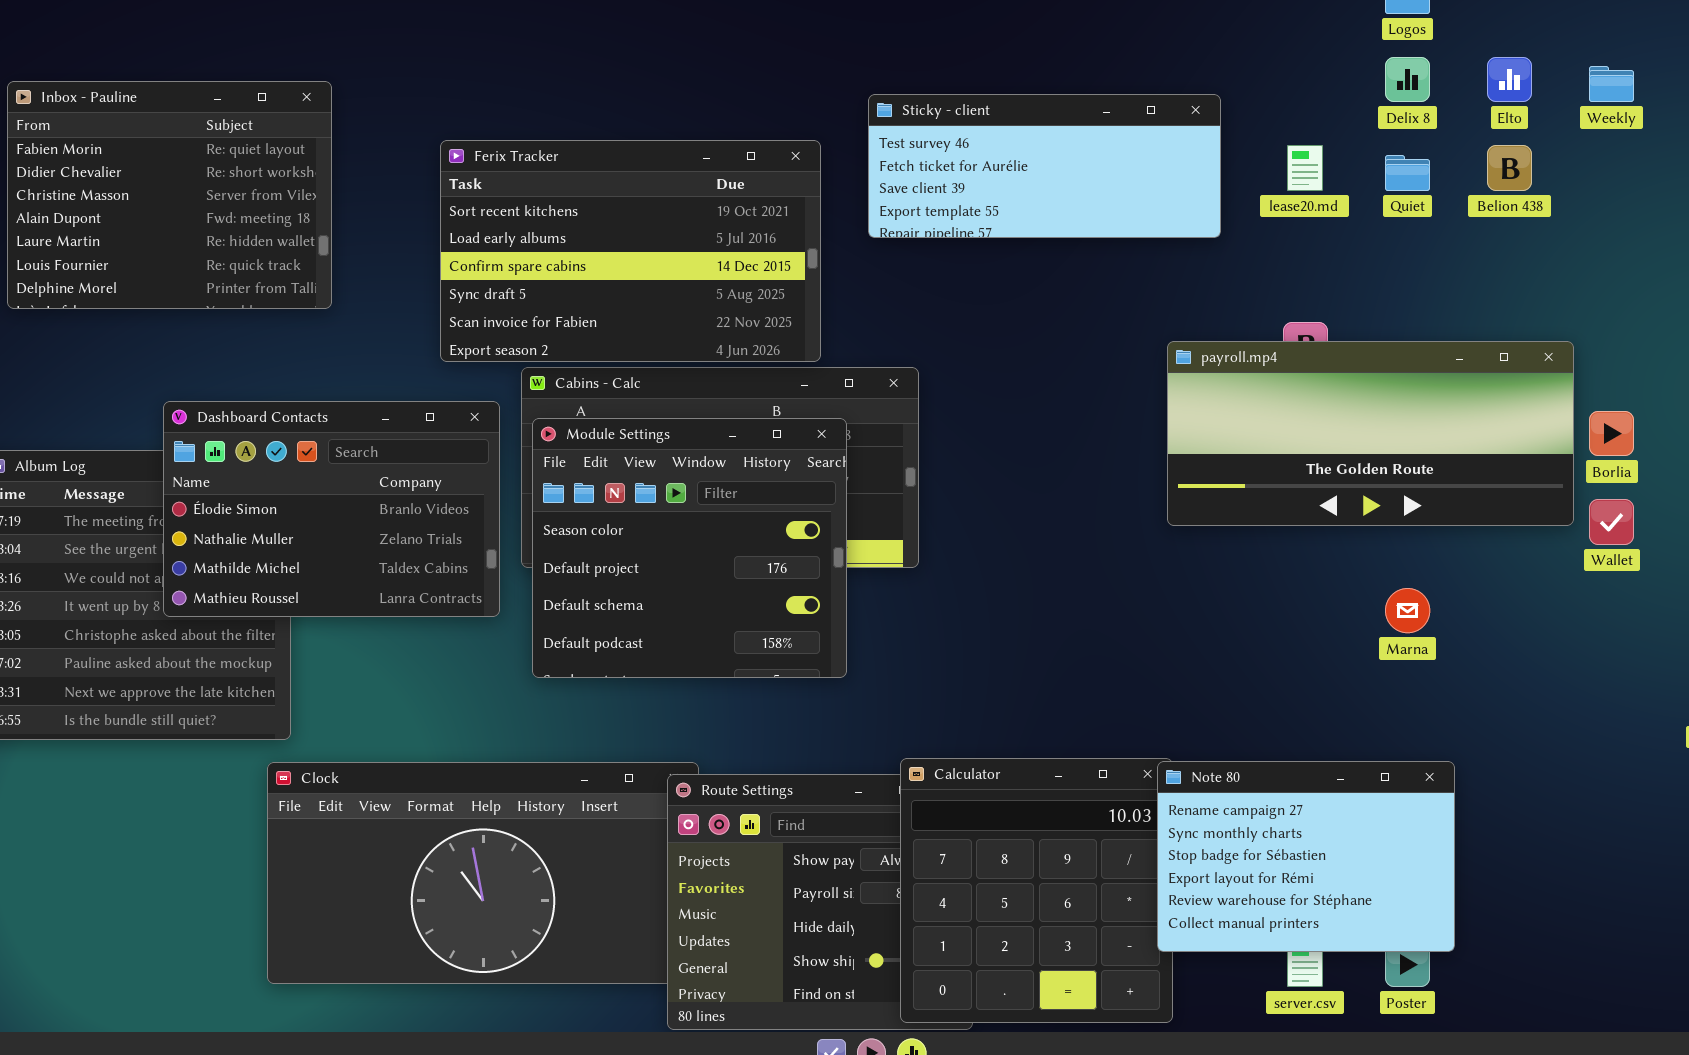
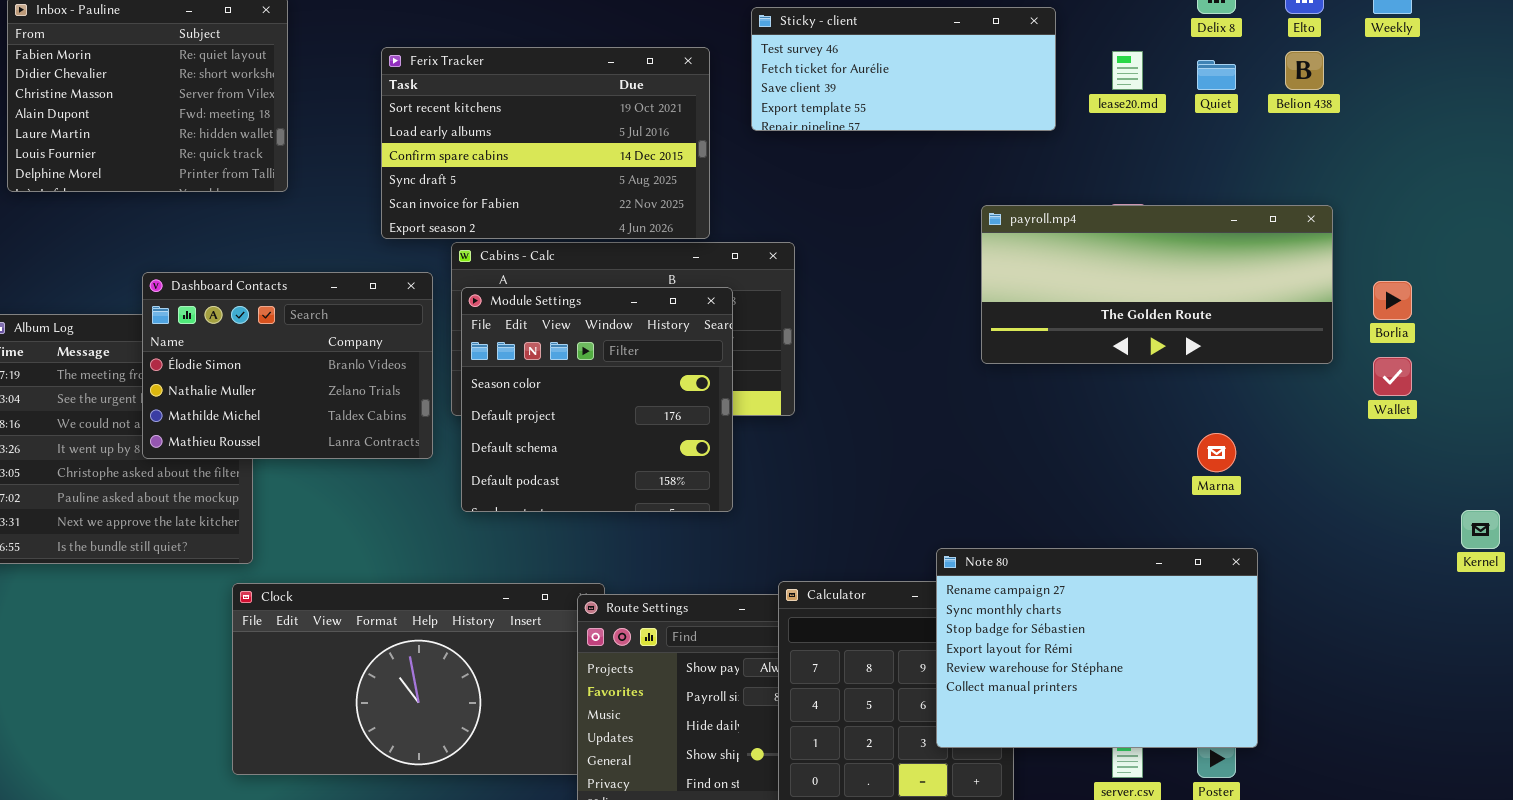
payroll.mp4: [1167,341,1574,526] -> [981,205,1333,364], moved
Note 80: [1157,761,1455,952] -> [936,548,1258,748], resized

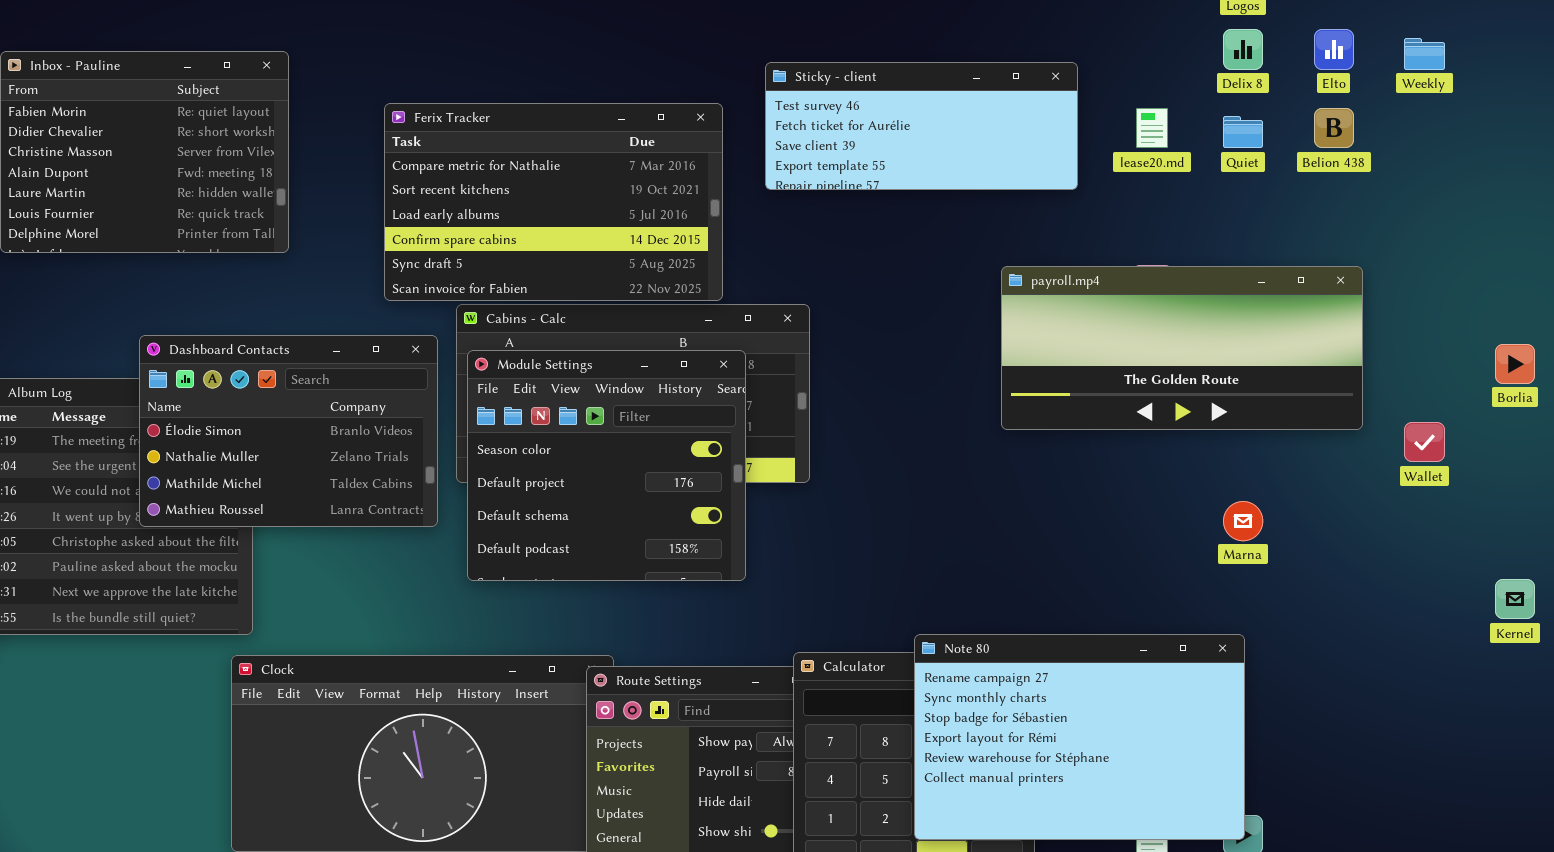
Ferix Tracker: [381,47,710,239] -> [384,103,723,301], scrolled up 1 row
Borlia: [1373,281,1412,320] -> [1495,344,1535,384], moved
Note 80: [936,548,1258,748] -> [914,634,1245,840], moved

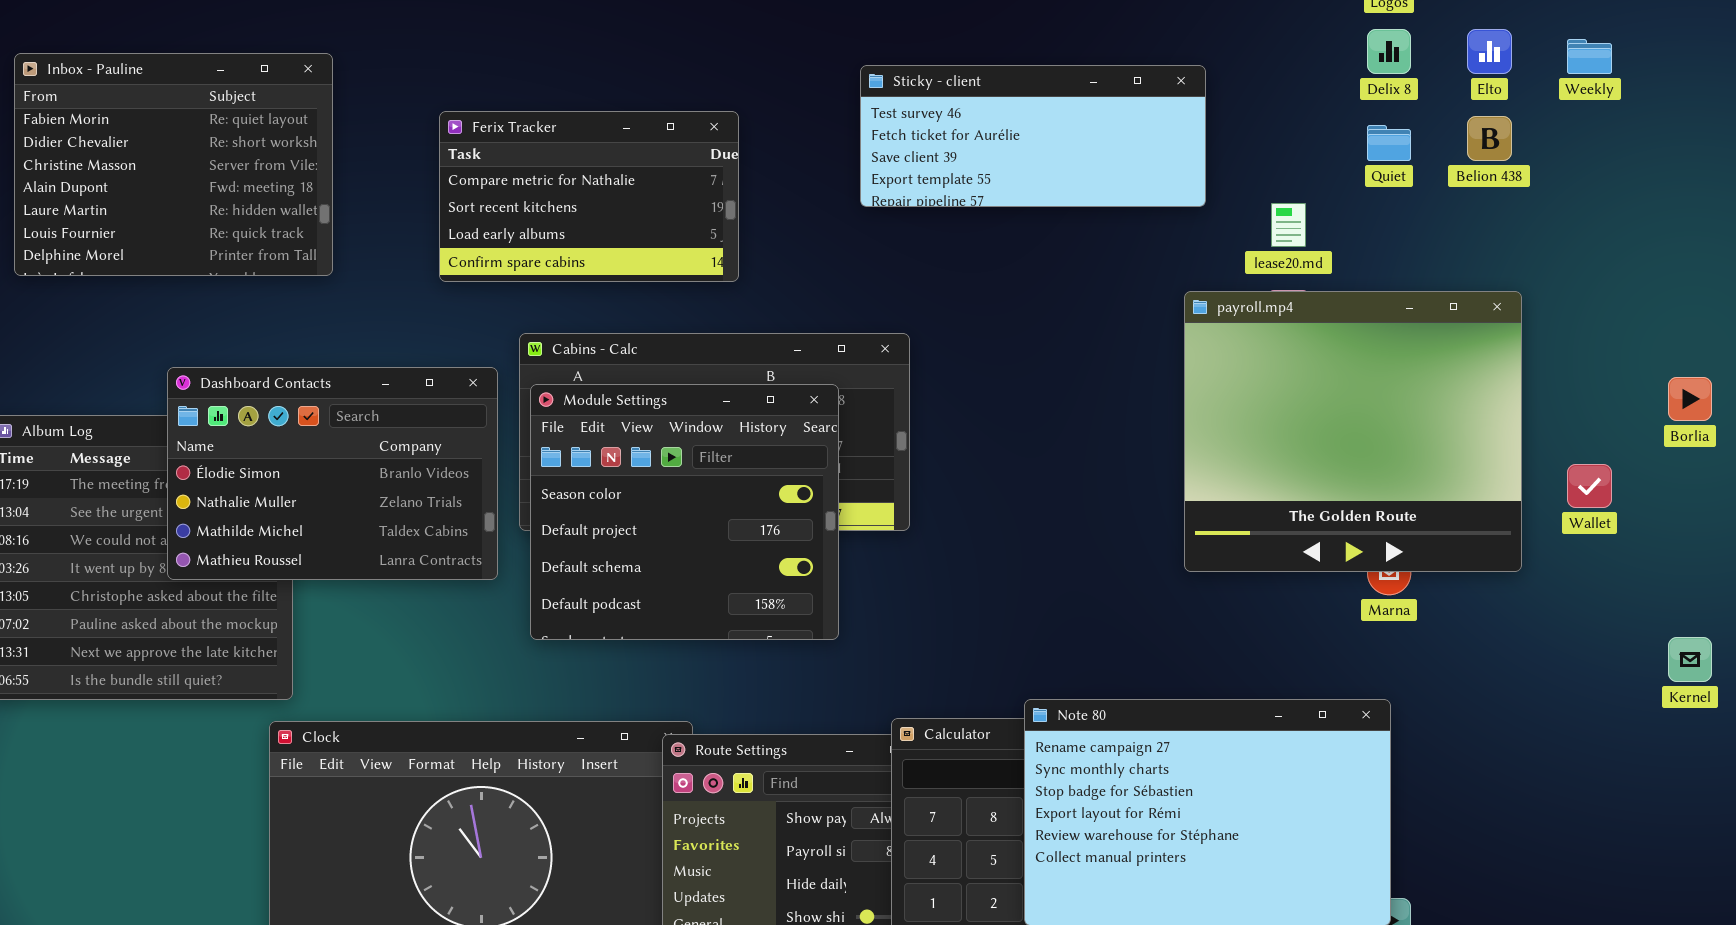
Ferix Tracker: [384,103,723,301] -> [439,111,739,282], resized
lease20.md: [1136,108,1168,148] -> [1271,203,1306,247], moved
payroll.mp4: [1001,266,1363,430] -> [1184,291,1522,572], resized

